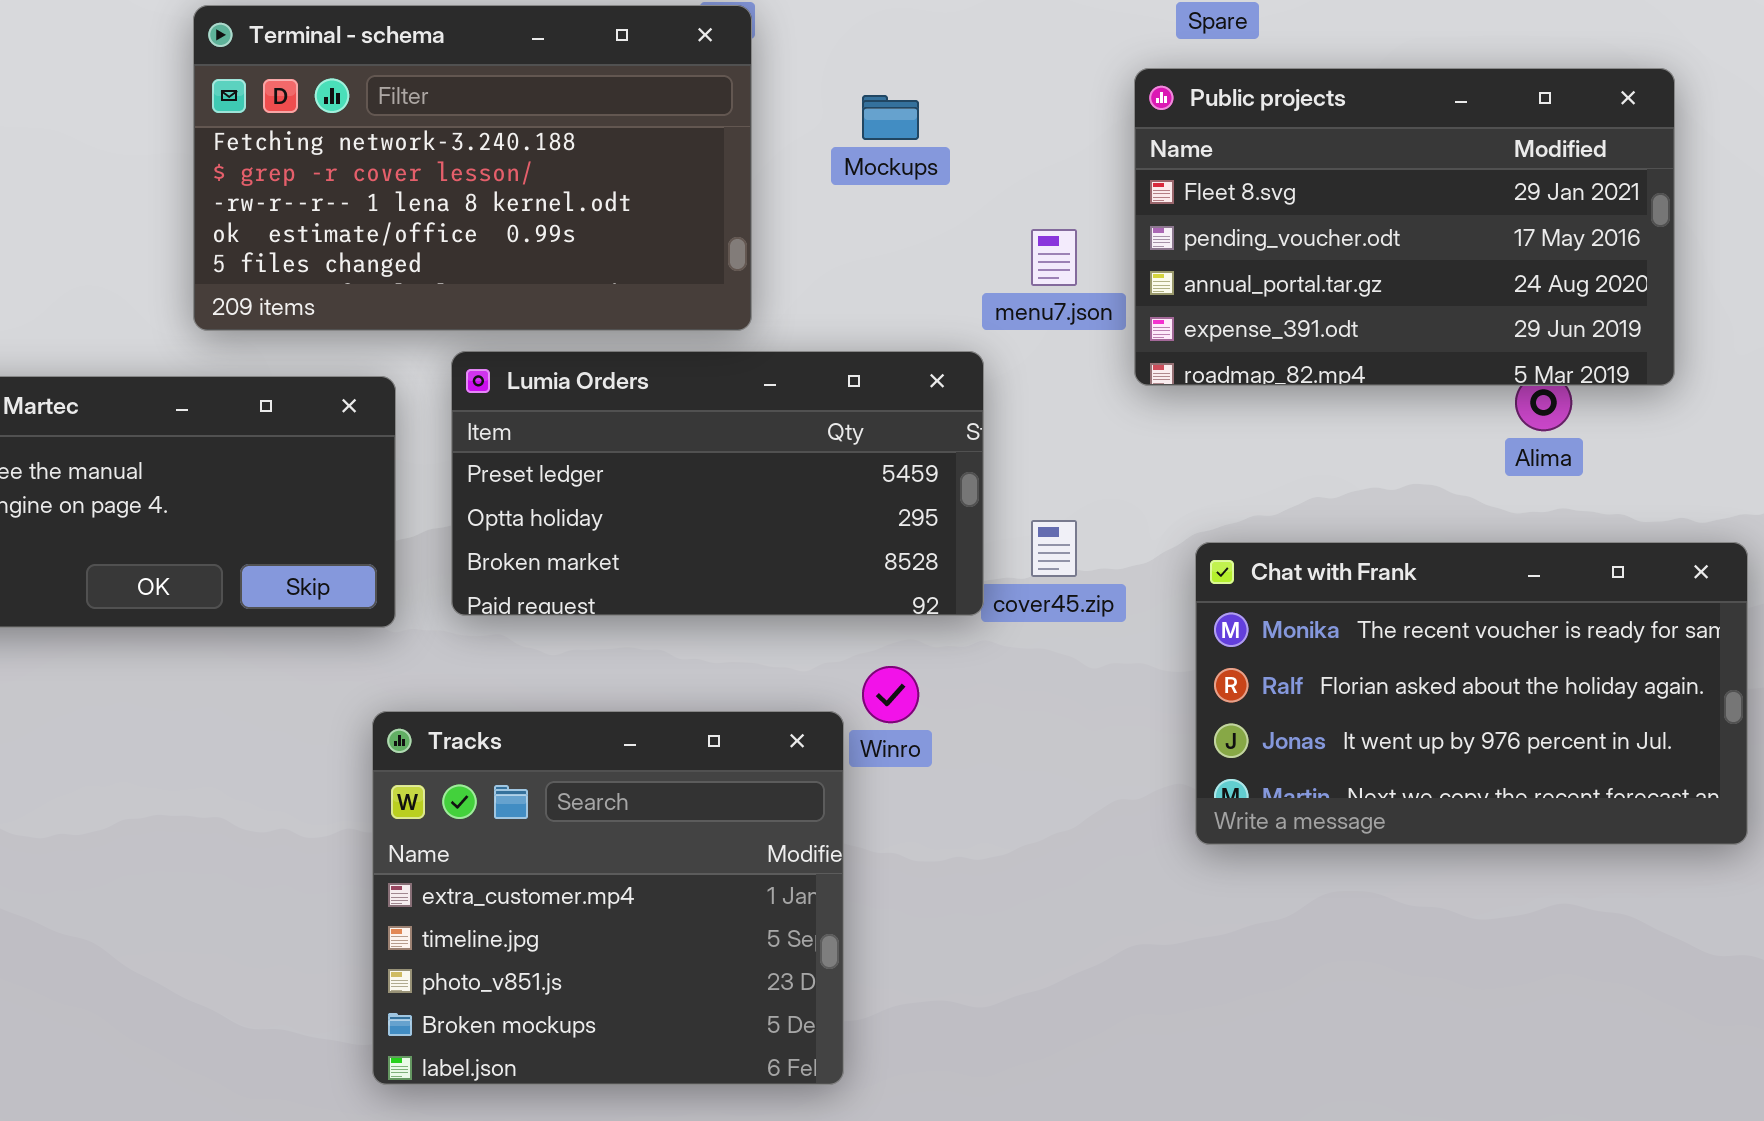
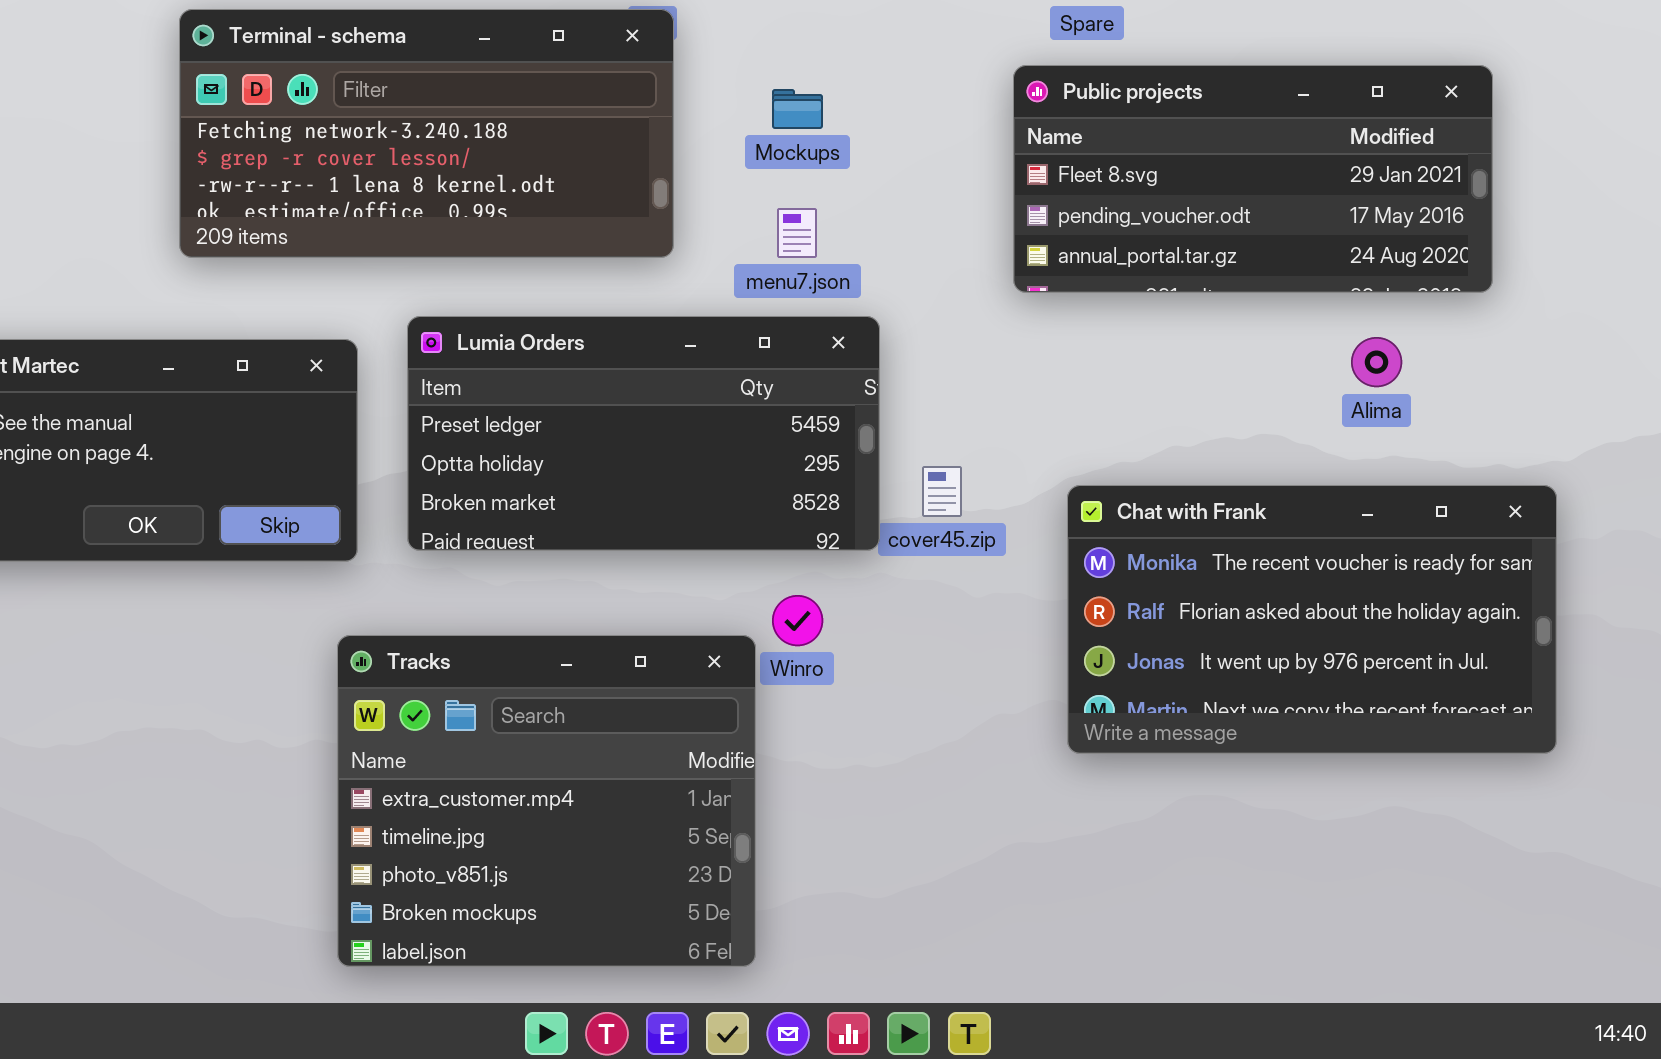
Terminal - schema: [193,5,752,331] -> [179,9,674,258], resized
Public projects: [1134,68,1675,386] -> [1013,65,1493,293], resized
menu7.json: [1031,229,1077,286] -> [777,208,817,258], moved

